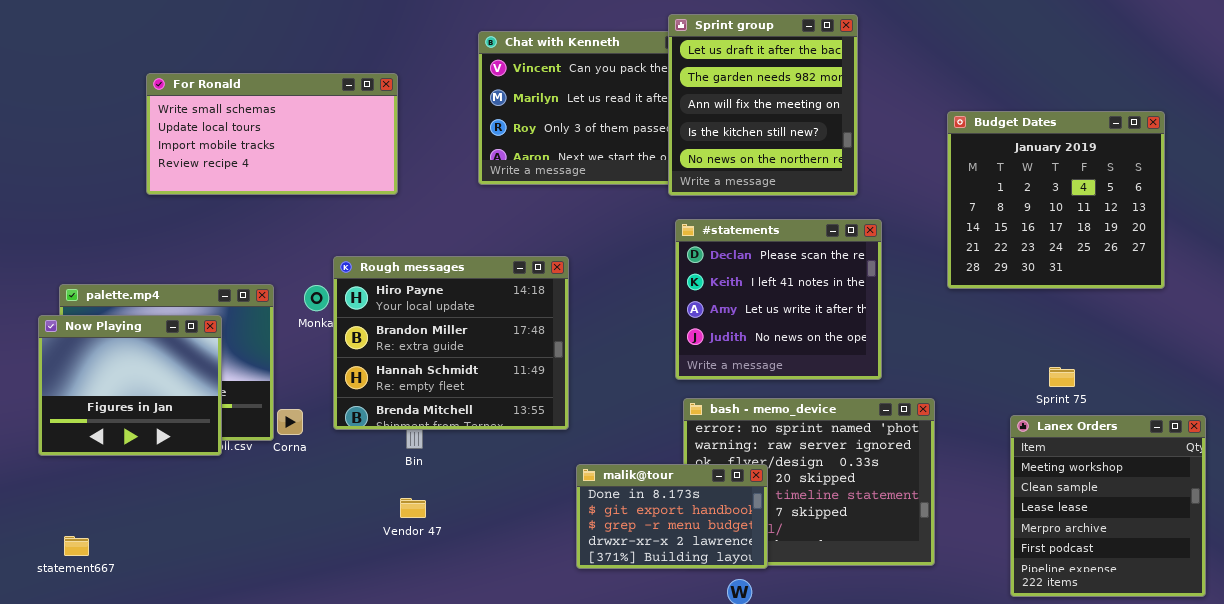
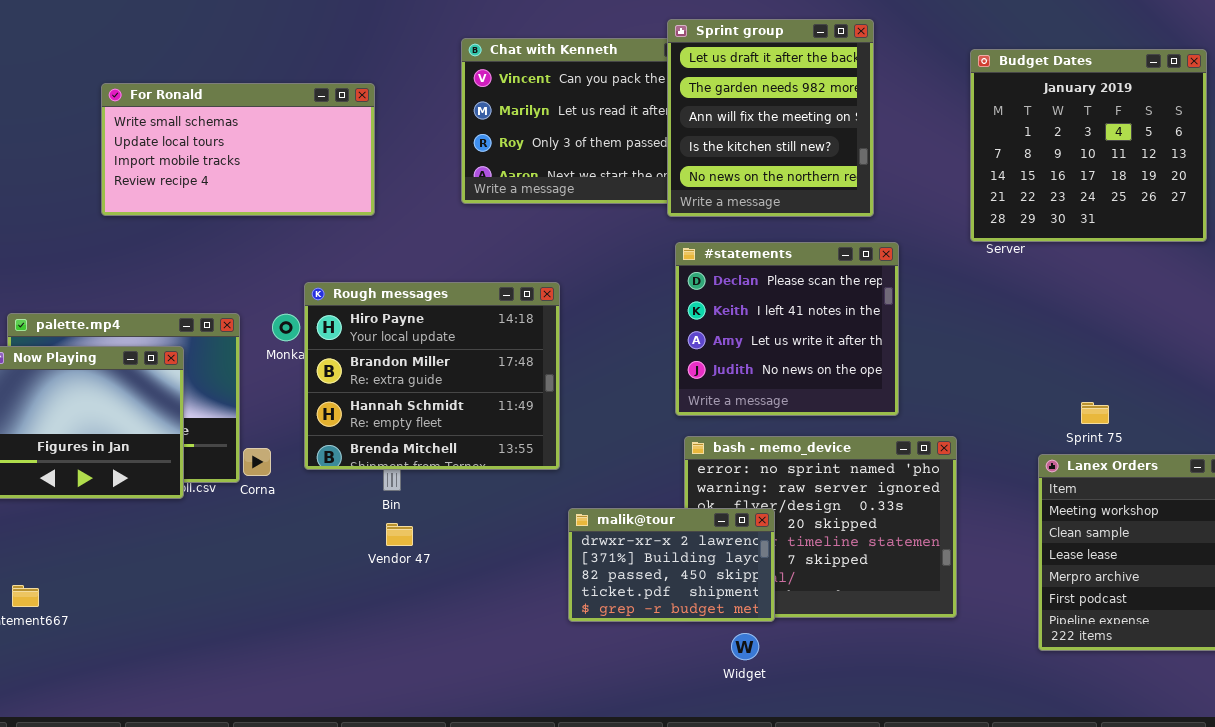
Budget Dates: [947,111,1165,289] -> [970,49,1207,242], moved
malik@tour: [576,464,768,569] -> [568,508,775,622], scrolled down 3 rows
Vendor 47: [400,498,426,518] -> [386,523,413,546], moved

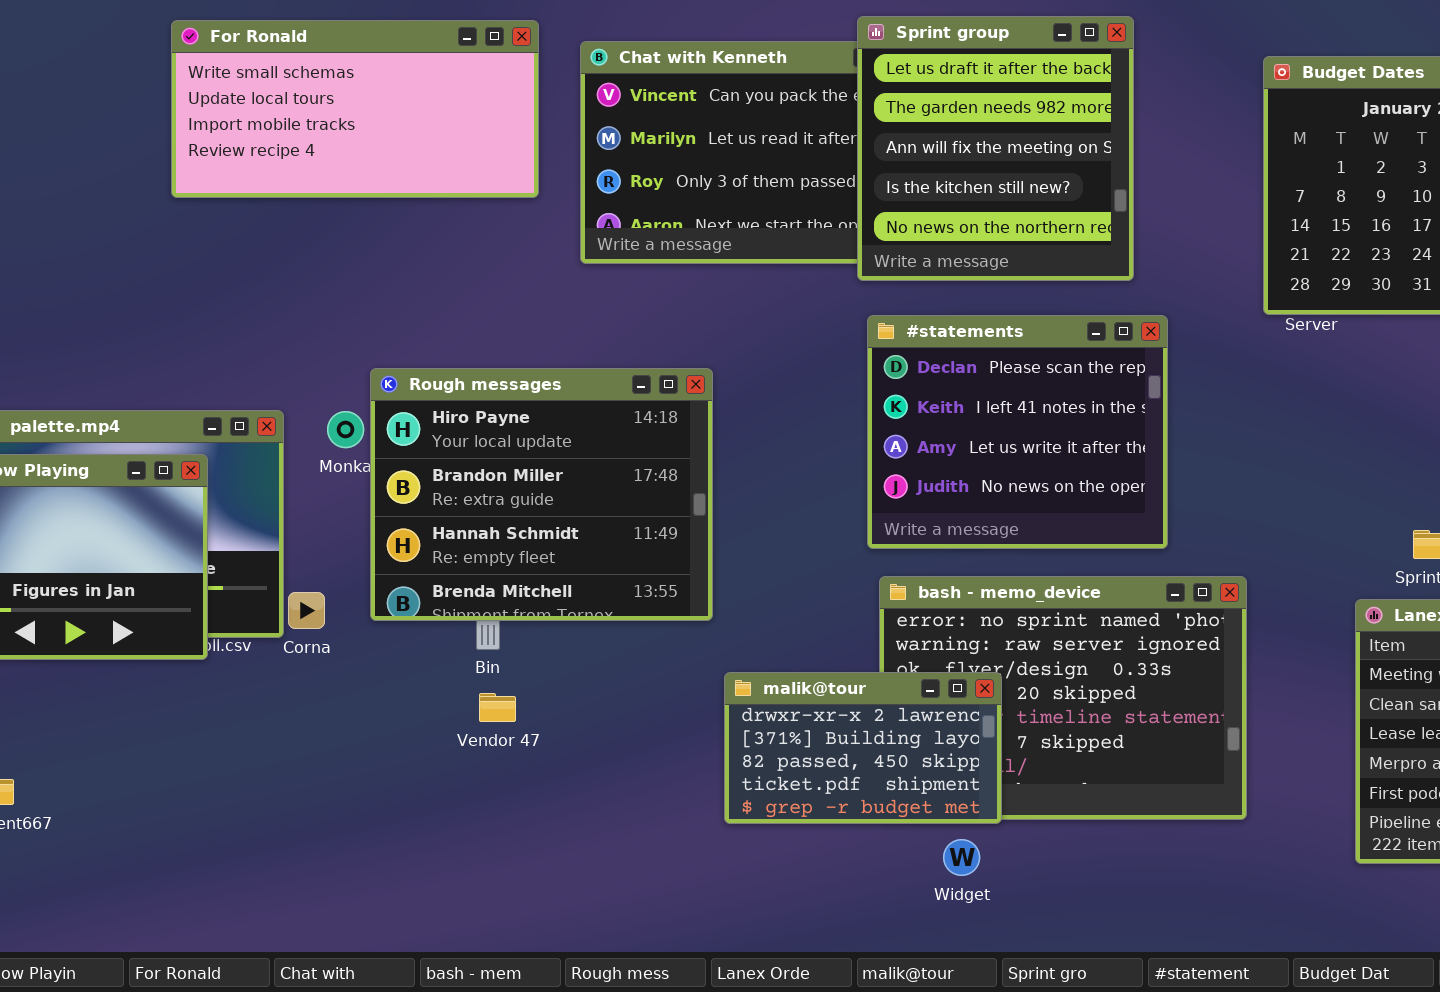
For Ronald: [101,83,375,216] -> [171,20,539,198], moved

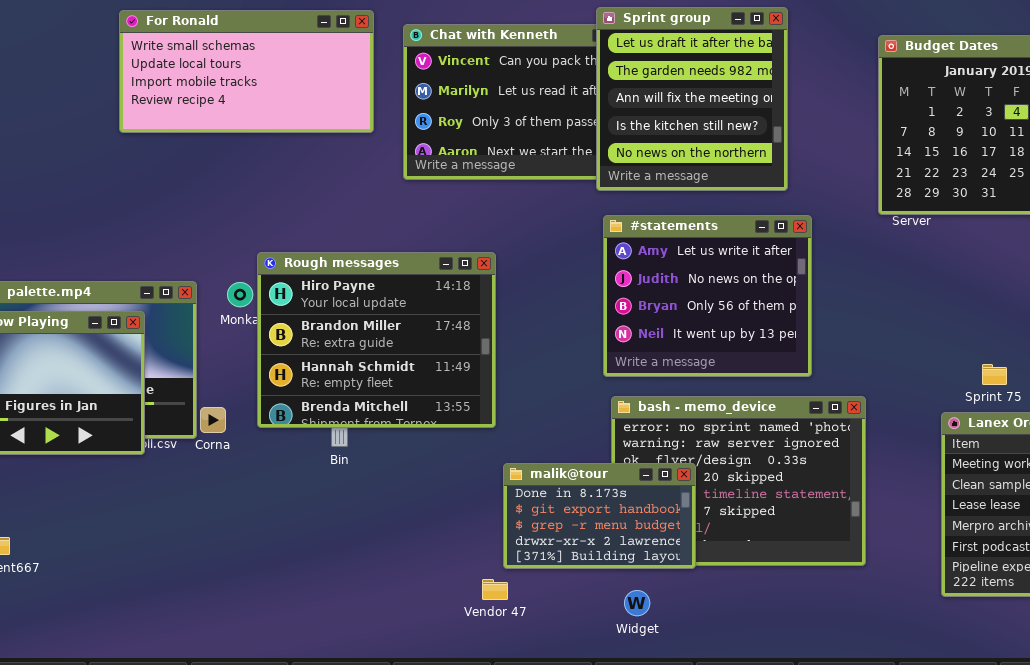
#statements: [867,315,1168,549] -> [603,215,812,377], scrolled down 2 rows
malik@tour: [724,672,1002,824] -> [503,463,696,569], scrolled up 3 rows
Vendor 47: [479,693,516,722] -> [482,579,508,600], moved
Widget: [943,839,980,876] -> [624,590,650,616], moved

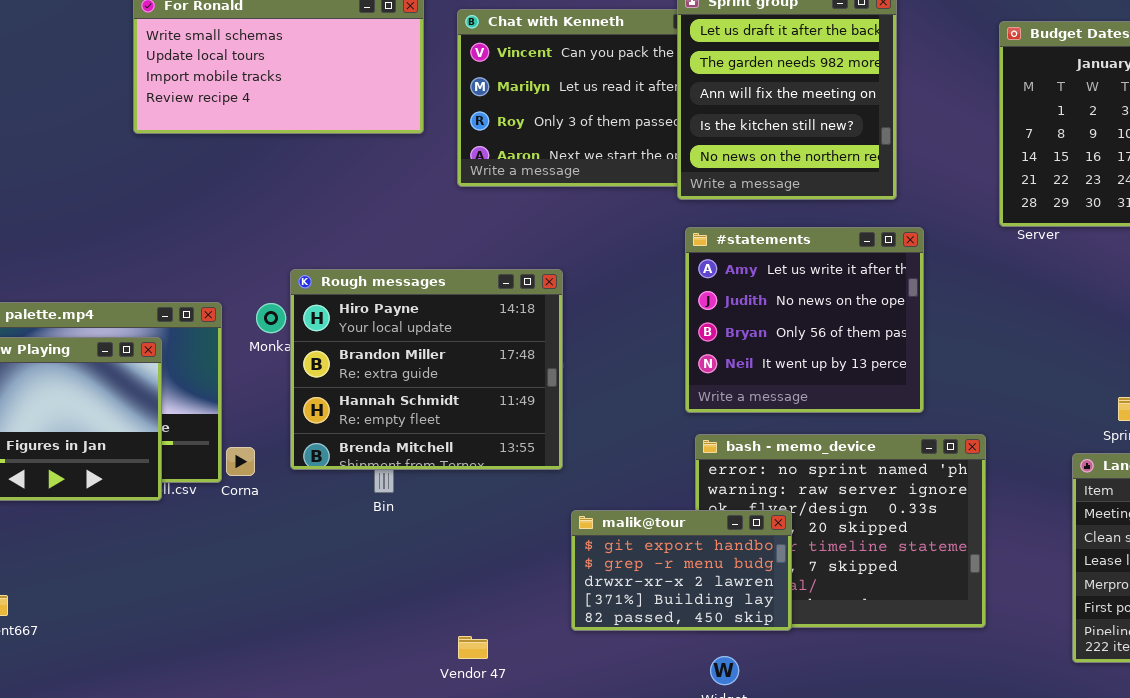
malik@tour: [503,463,696,569] -> [571,510,792,631], scrolled down 1 row
Vendor 47: [482,579,508,600] -> [458,636,488,659], moved

